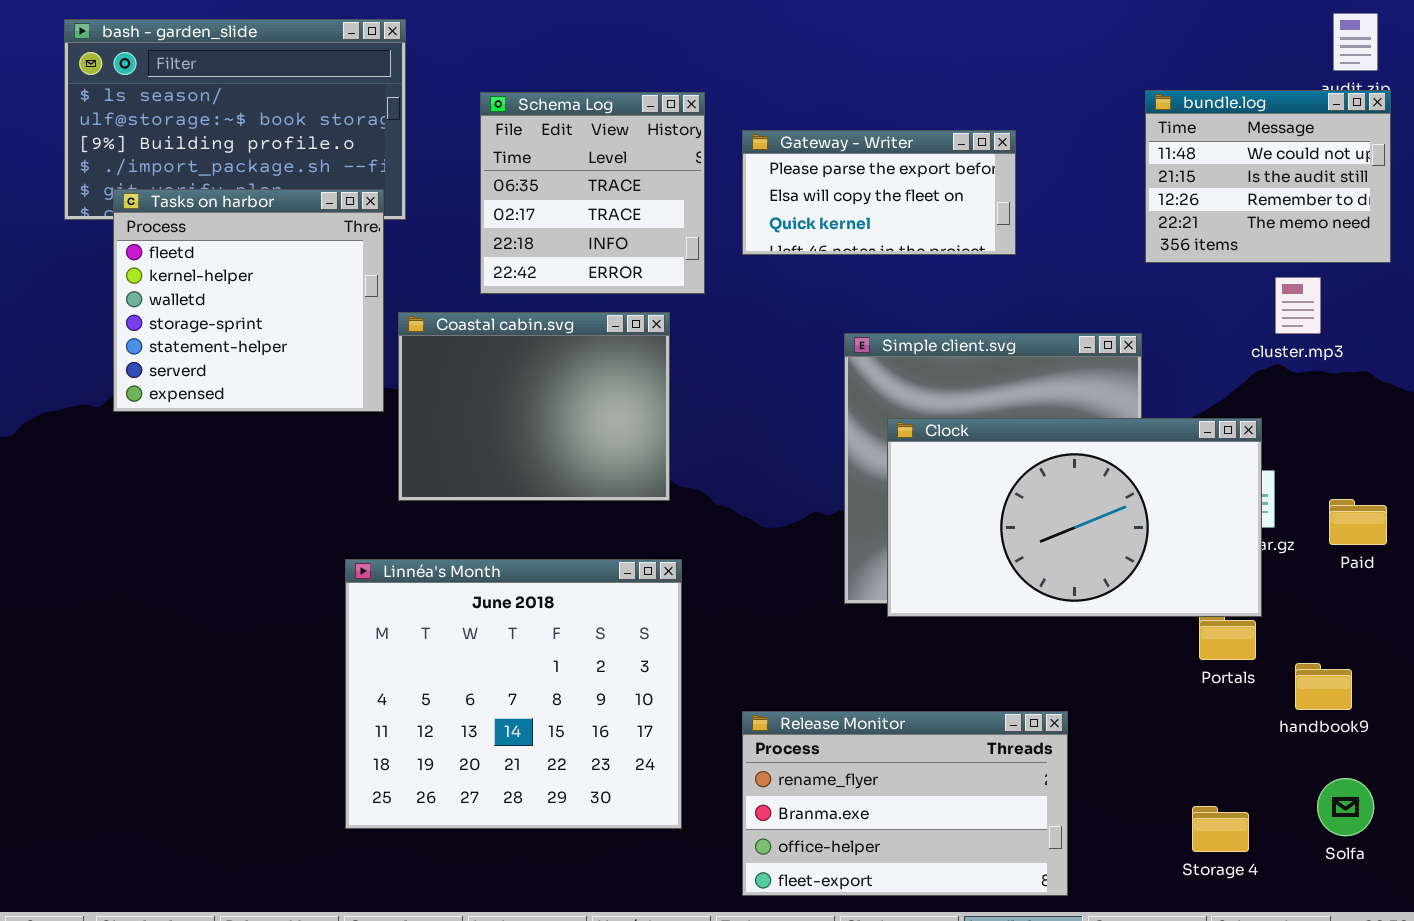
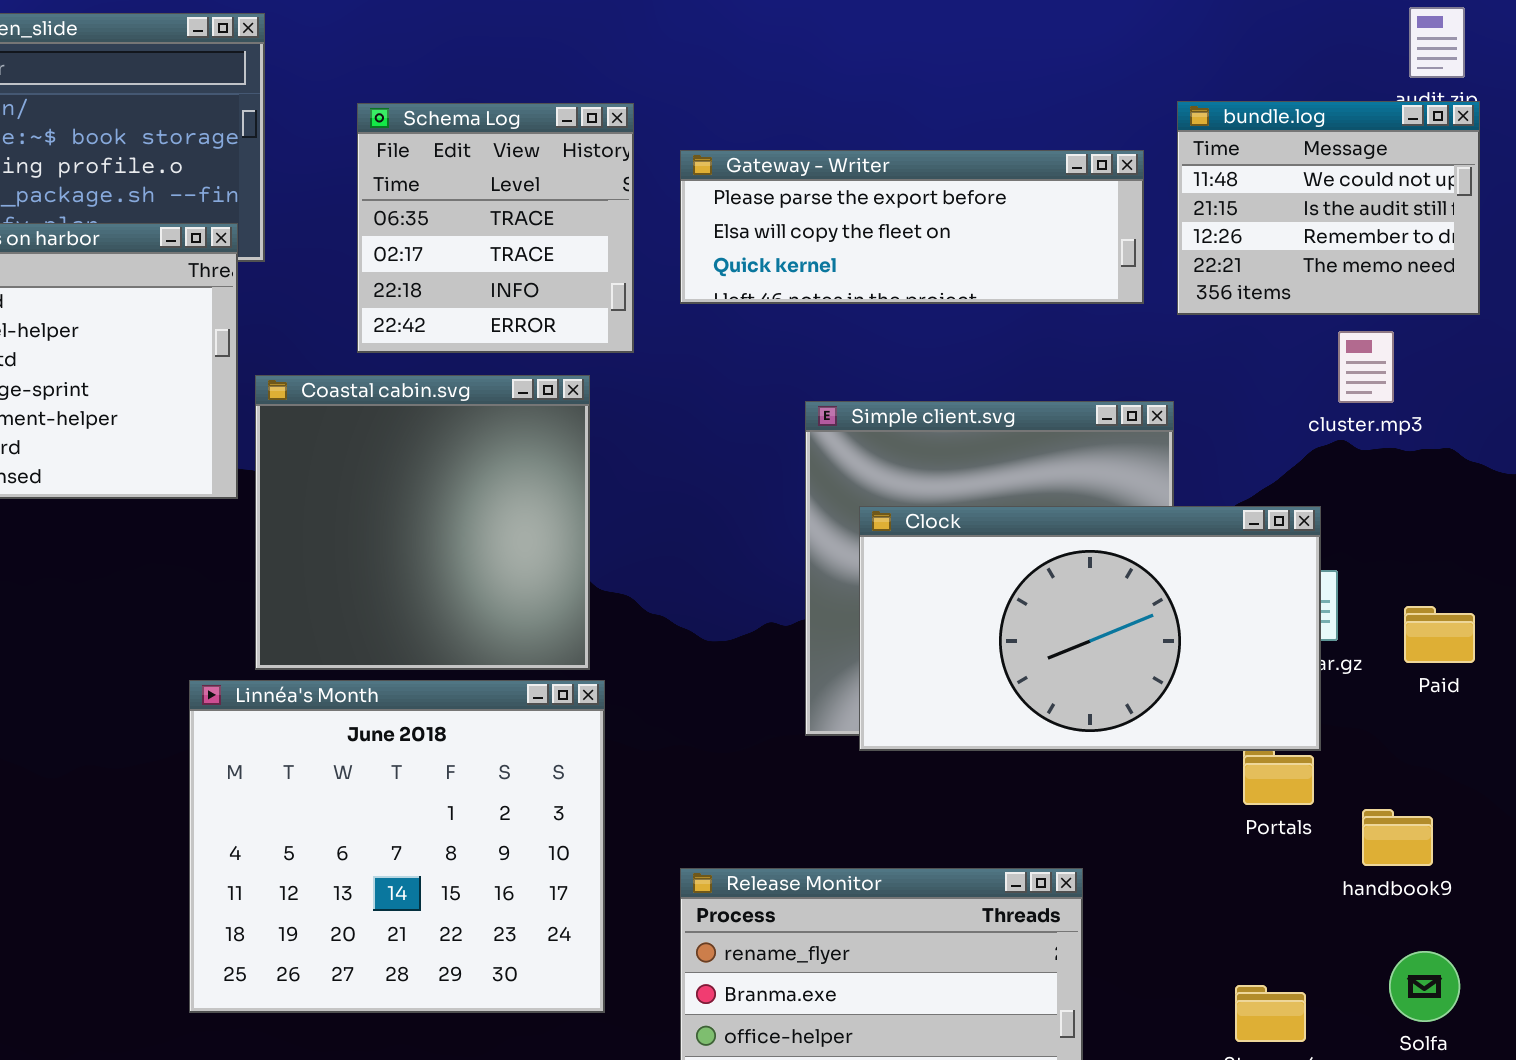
Gateway - Writer: [742,130,1016,255] -> [680,150,1144,304], resized
Coastal cabin.svg: [398,312,670,501] -> [255,375,590,670], resized

